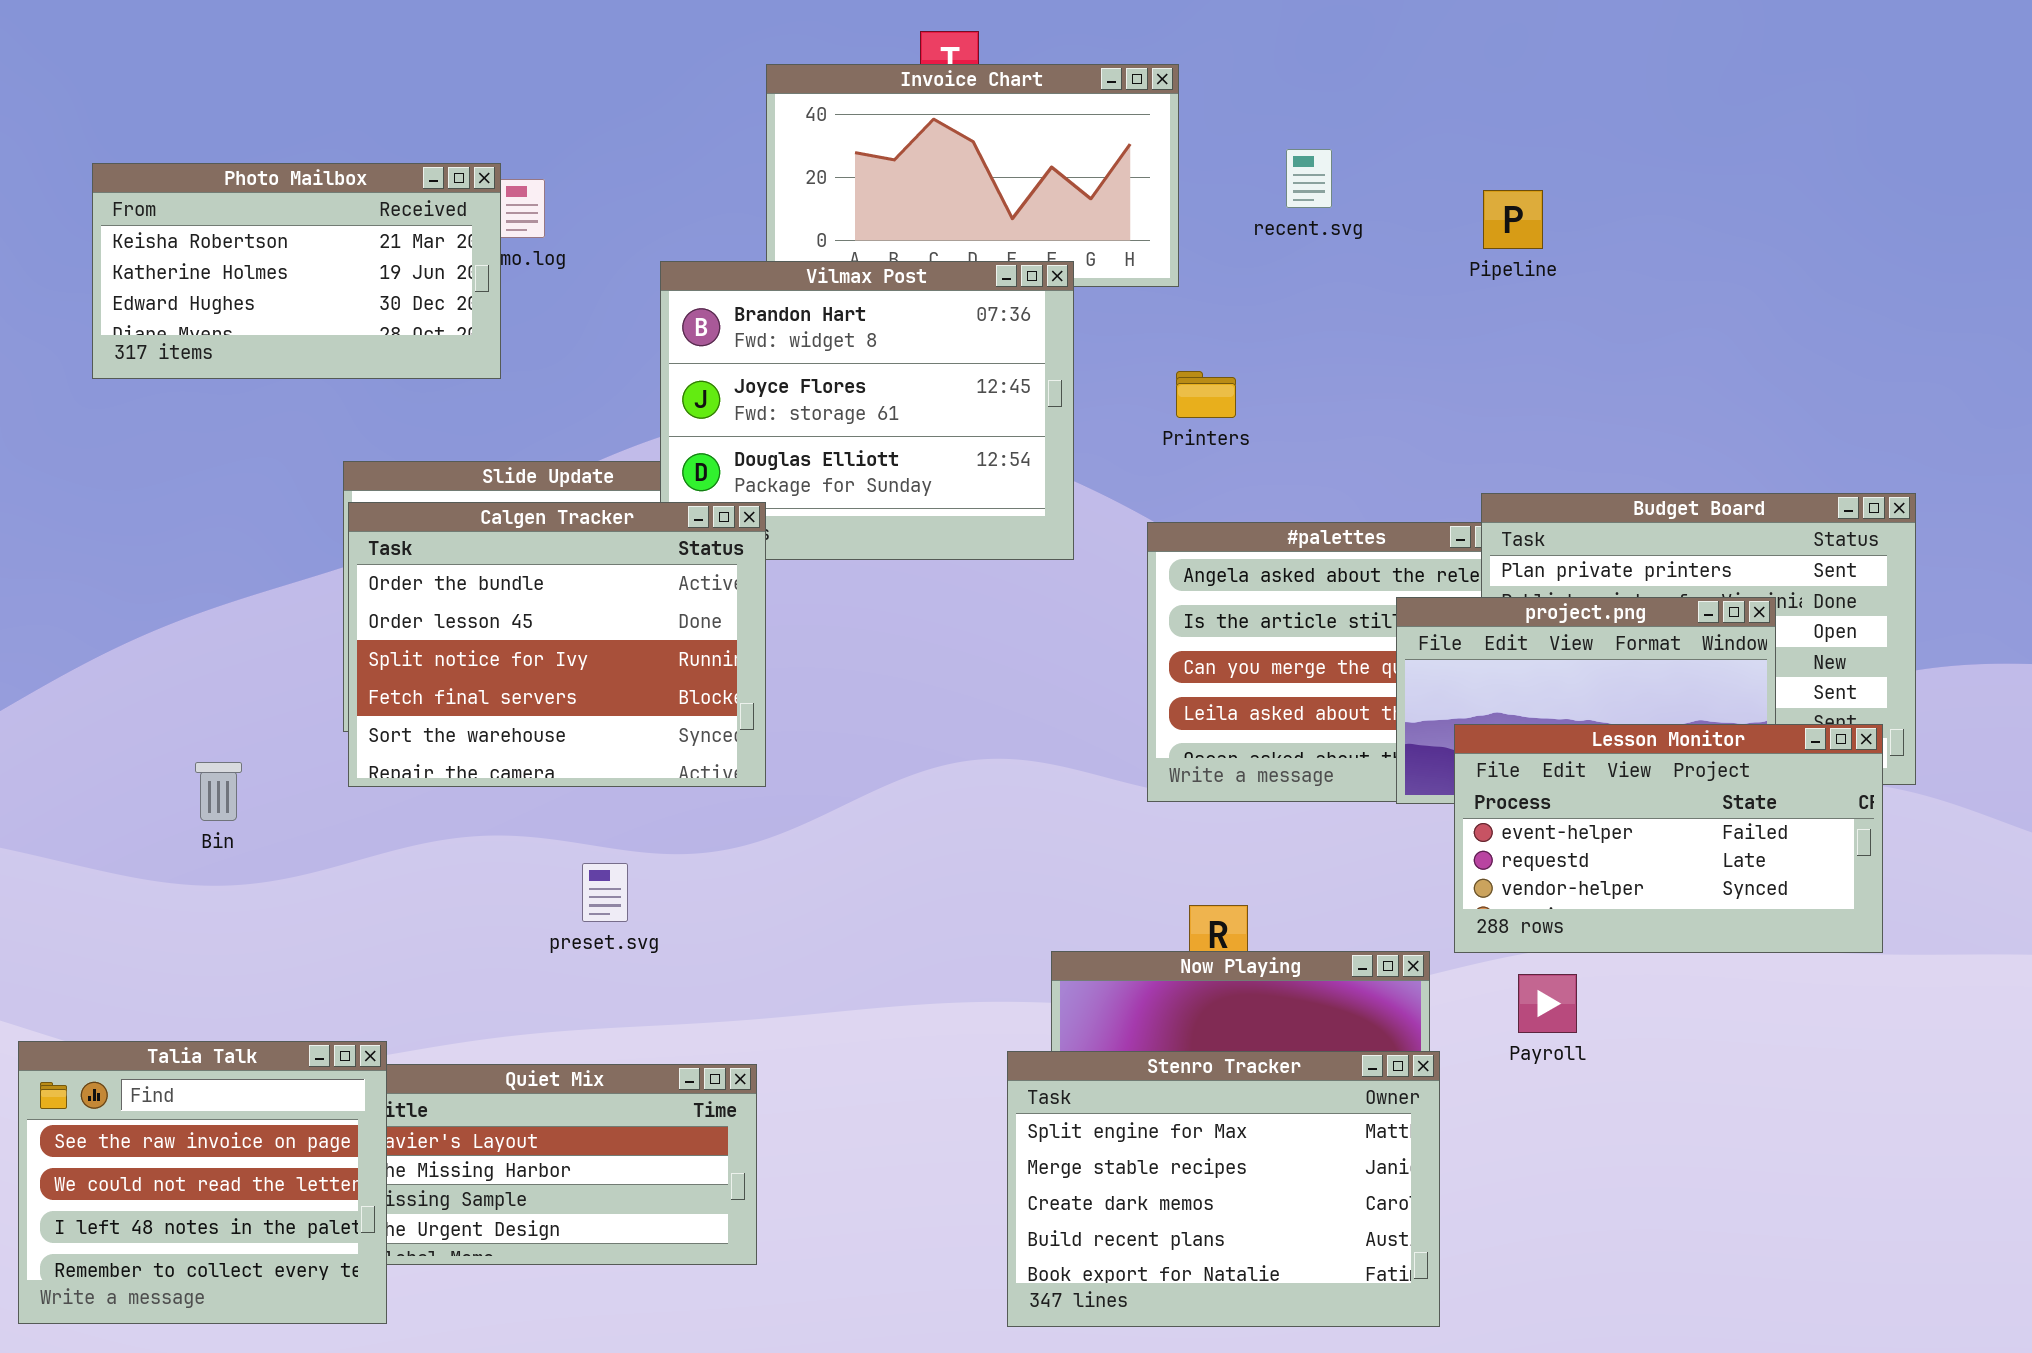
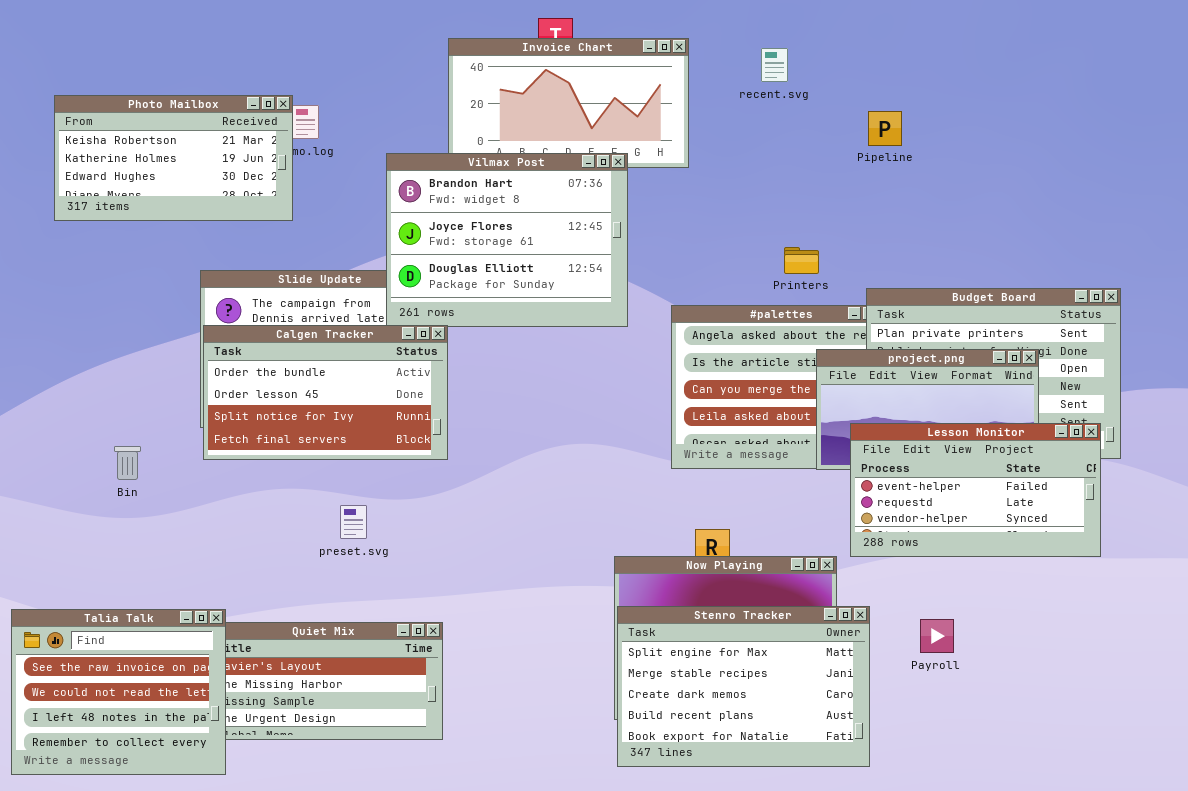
recent.svg: [1286,149,1332,208] -> [761,48,788,82], moved
Printers: [1176,371,1236,418] -> [784,247,819,274], moved
Calgen Tracker: [348,502,766,787] -> [203,325,448,460], resized
Payroll: [1518,974,1577,1033] -> [920,619,954,653], moved
Stenro Tracker: [1007,1051,1440,1327] -> [617,606,870,767], moved

